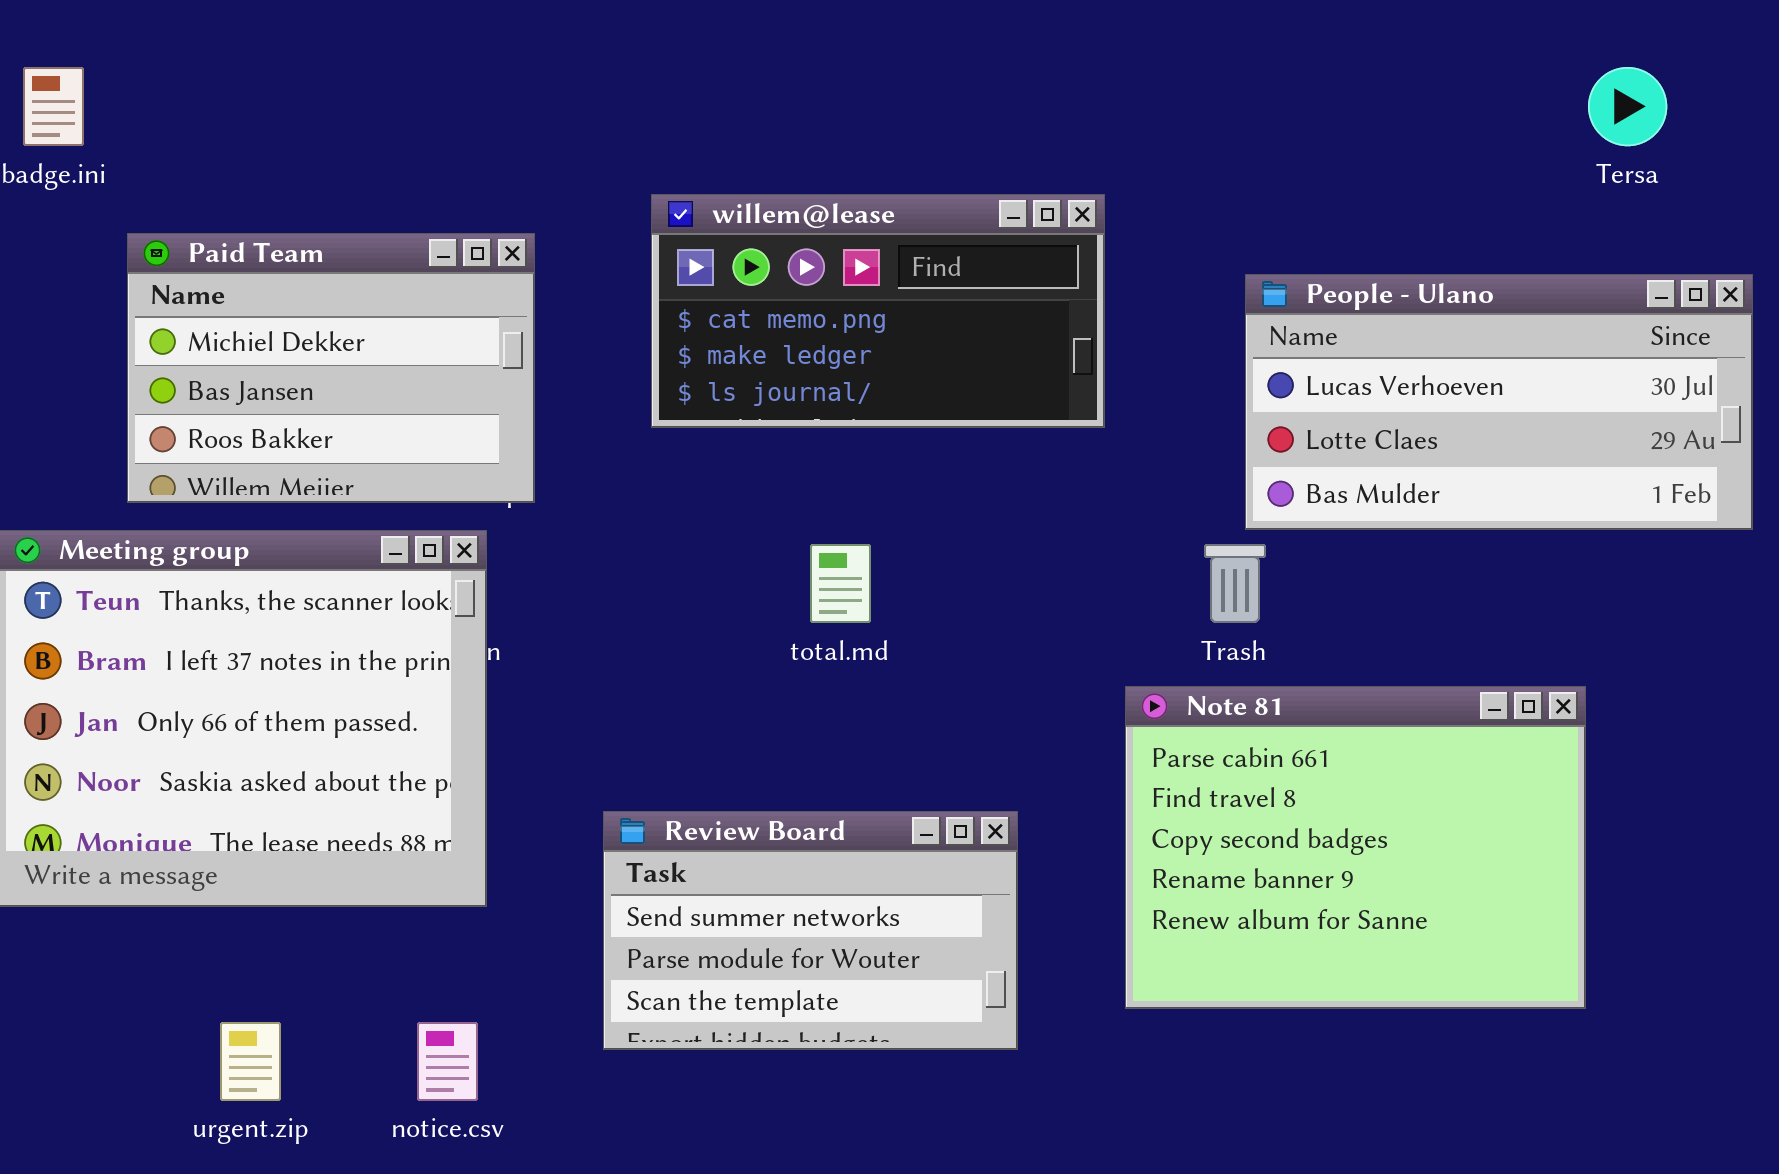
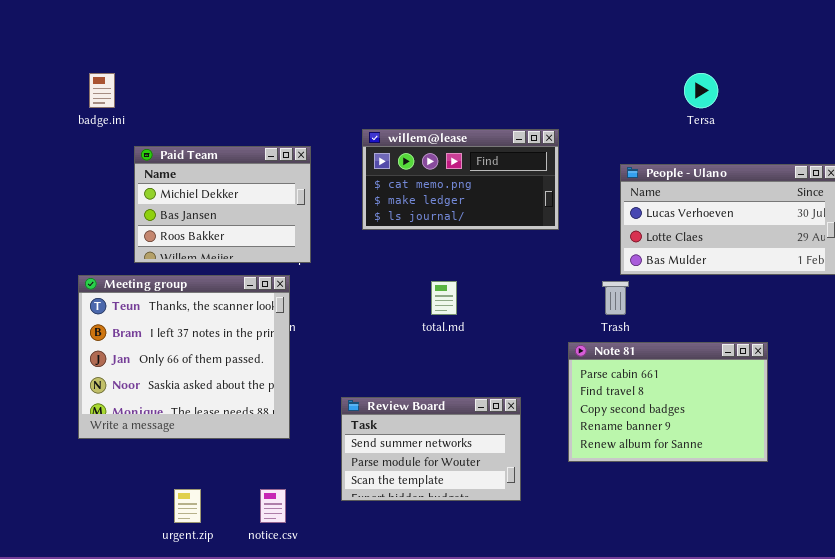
Tersa: [1588,67,1667,146] -> [684,73,718,108], moved
Note 81: [1125,686,1586,1009] -> [568,342,768,462], resized

